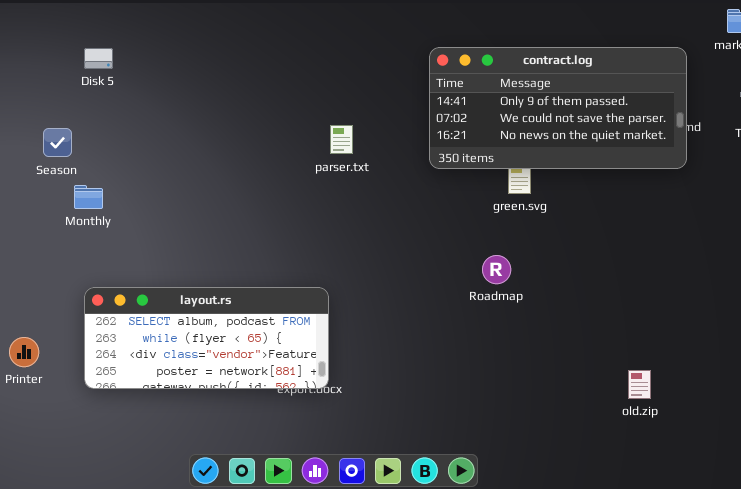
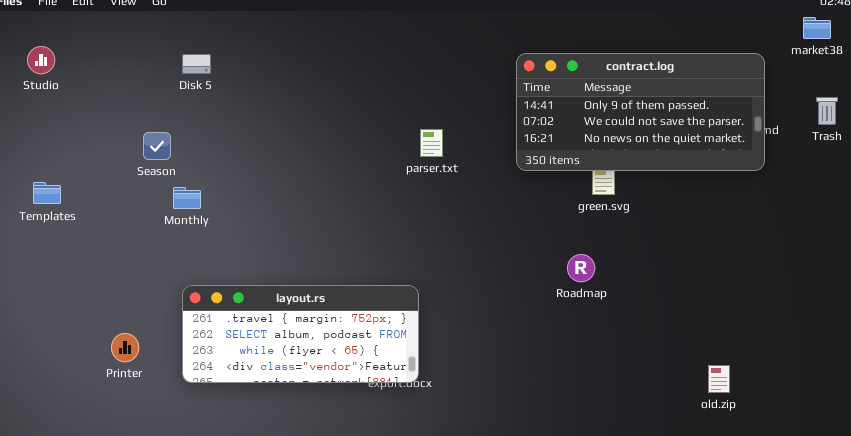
layout.rs: [84,287,329,389] -> [182,285,419,383], scrolled up 1 row

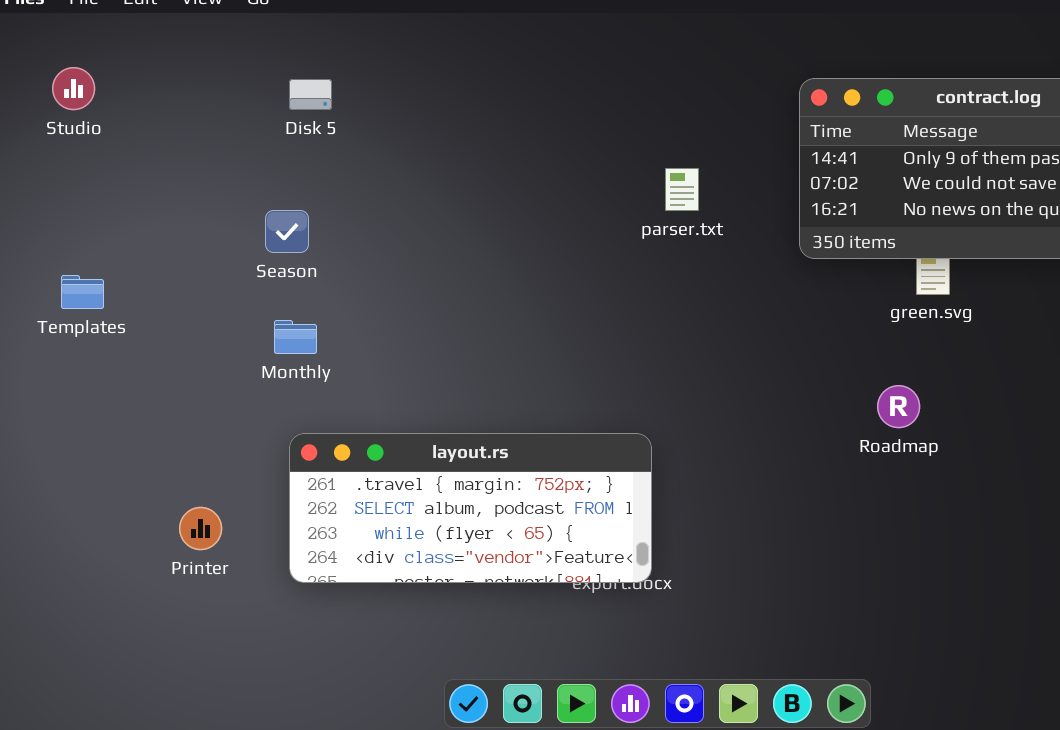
parser.txt: [420,129,443,157] -> [665,168,699,211], moved
Season: [143,132,171,160] -> [265,210,309,253], moved
Monthly: [173,187,201,209] -> [274,320,317,354], moved

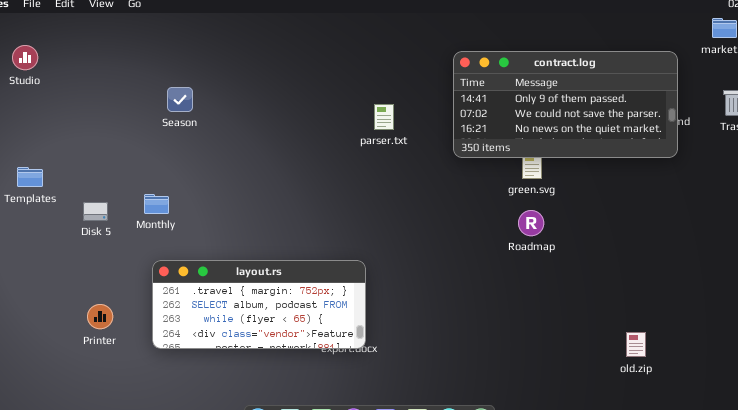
Disk 5: [289,79,332,110] -> [83,202,108,221], moved
Season: [265,210,309,253] -> [167,87,193,112], moved
Roadmap: [877,385,920,428] -> [518,210,544,236], moved

